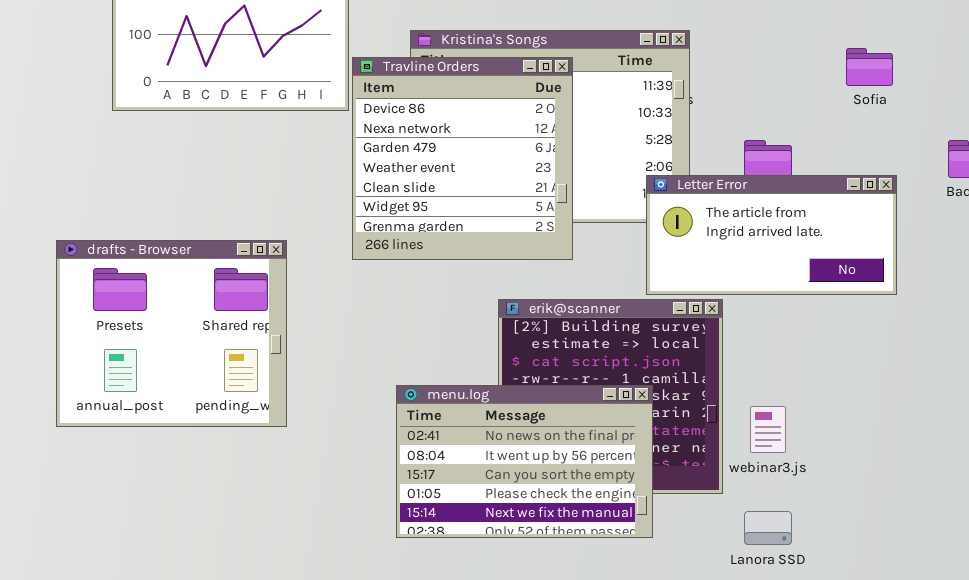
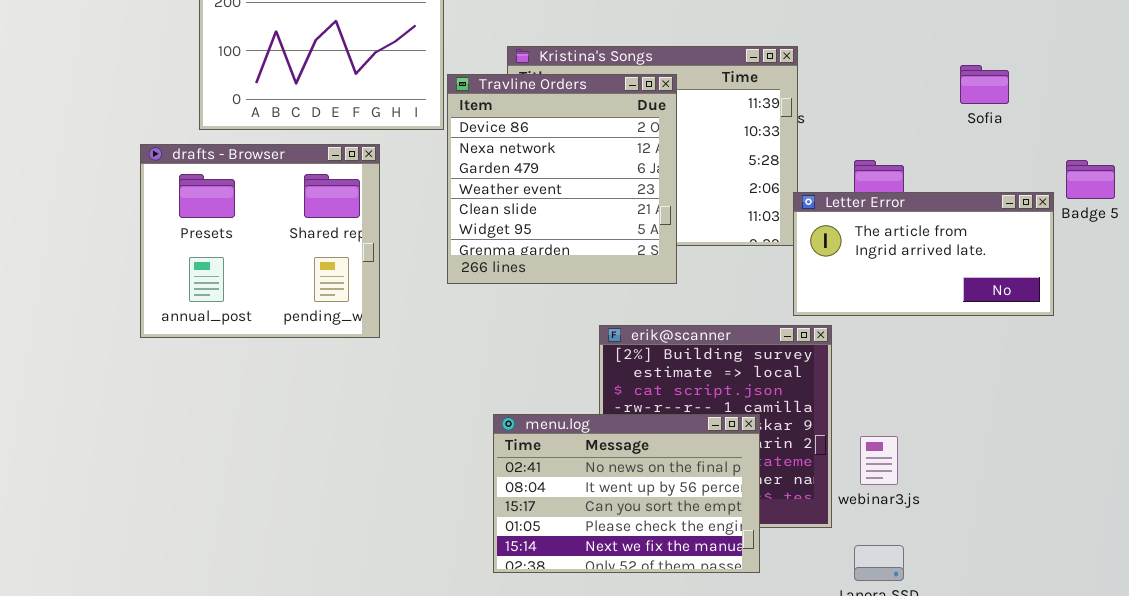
Letter Error: [646,175,897,295] -> [793,192,1054,316], moved
drafts - Browser: [56,240,287,427] -> [140,144,380,338], moved

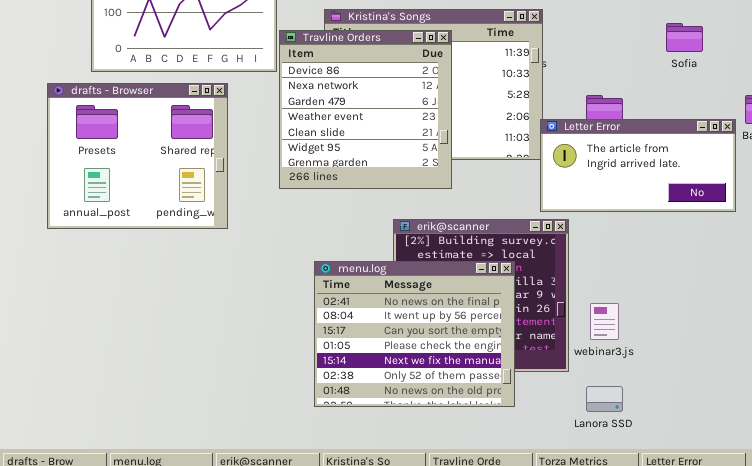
menu.log: [493,414,760,573] -> [314,261,515,407], resized

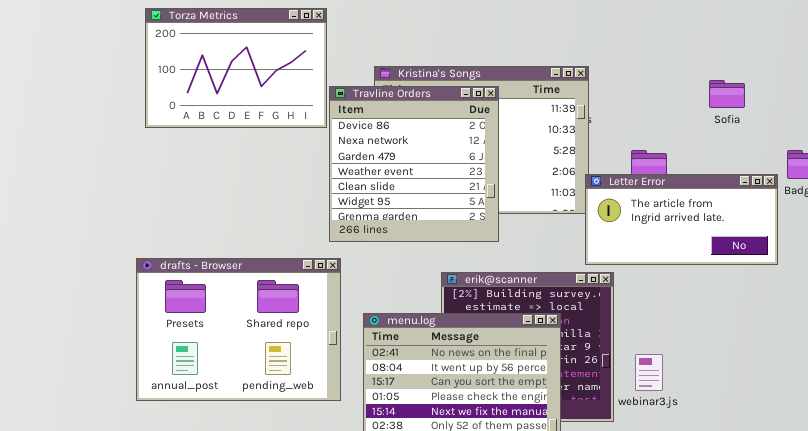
drafts - Browser: [47,83,228,229] -> [136,258,341,401], moved, resized

